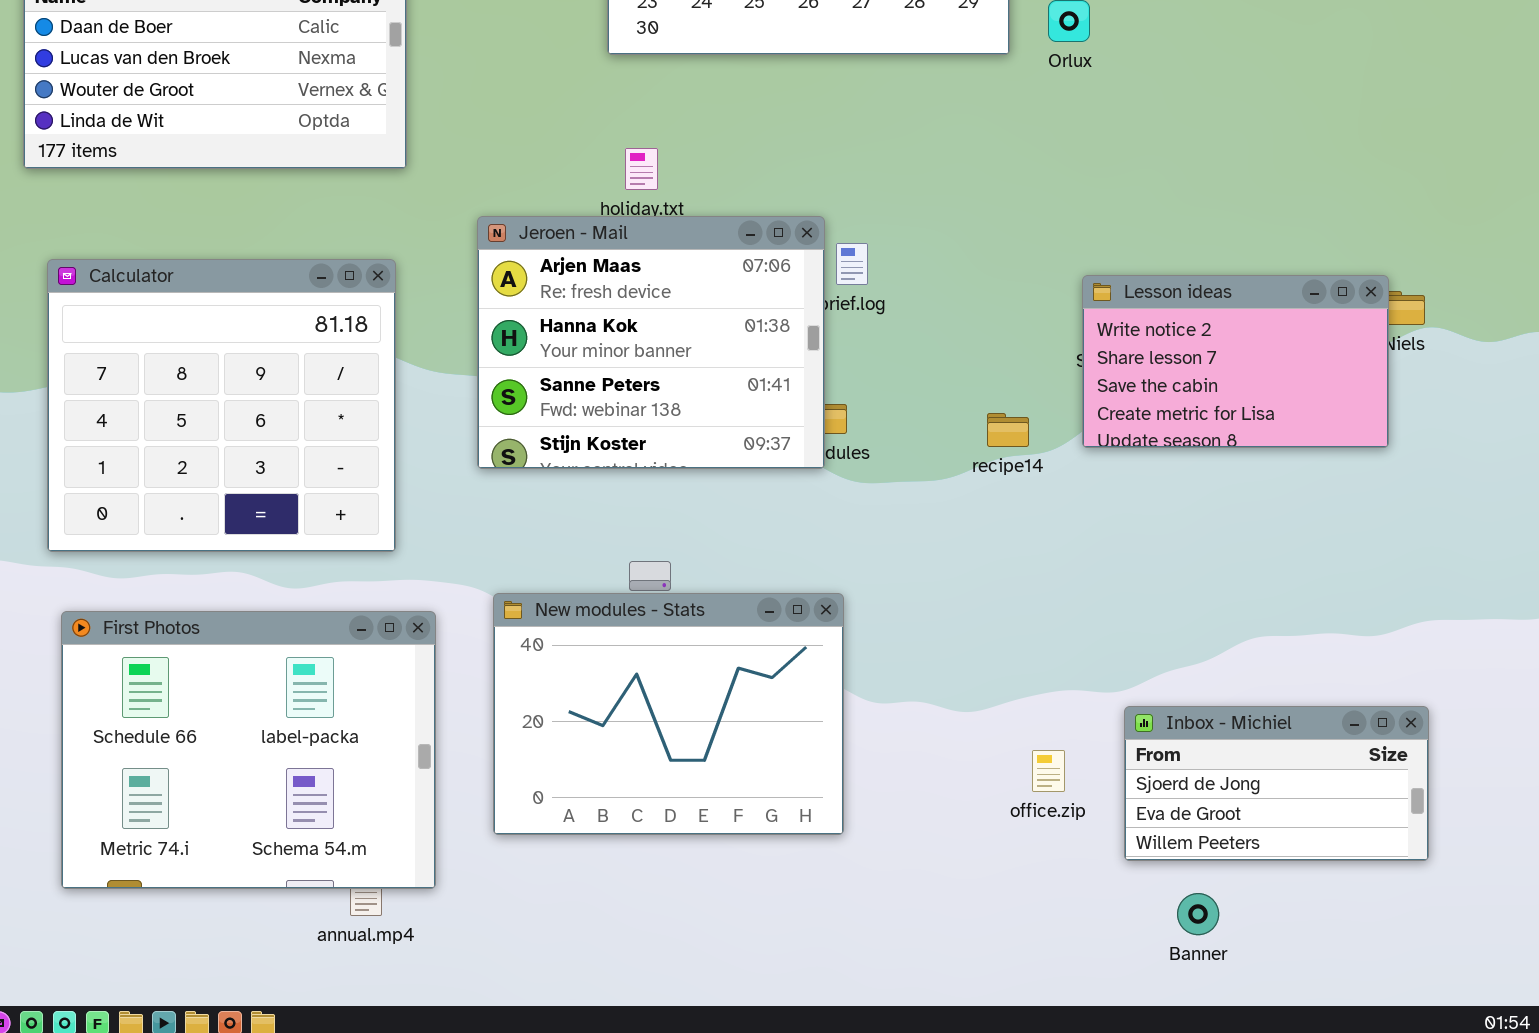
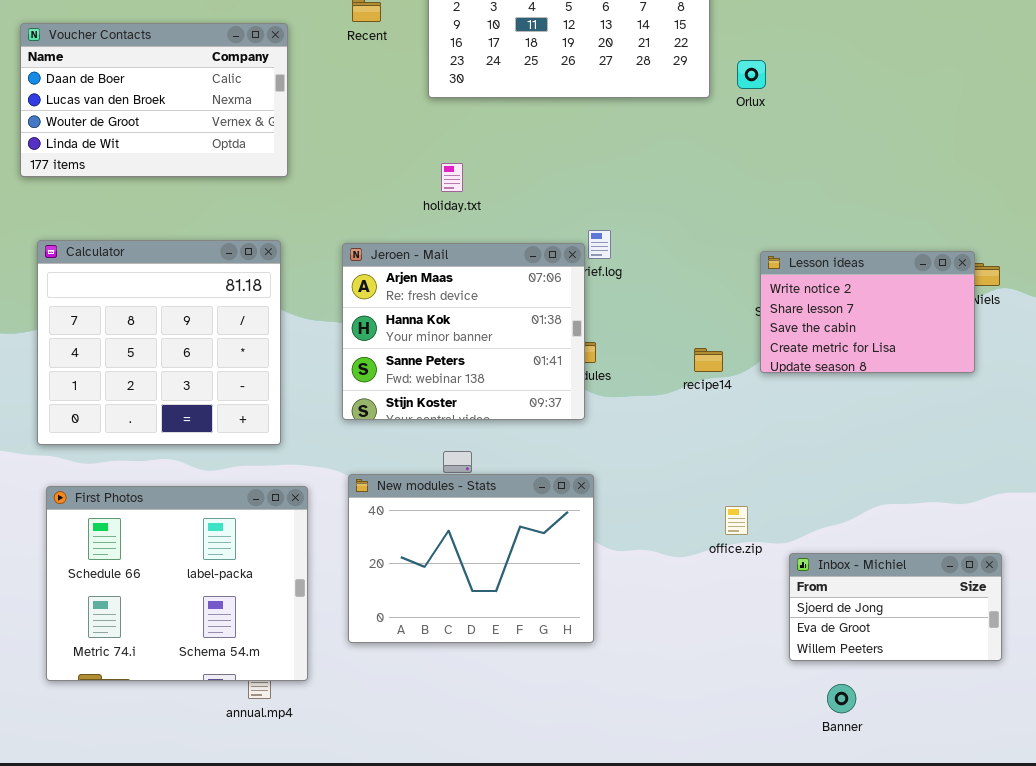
Jeroen - Mail: [477,216,825,469] -> [342,243,585,420], moved
office.zip: [1032,750,1065,792] -> [725,506,748,535], moved

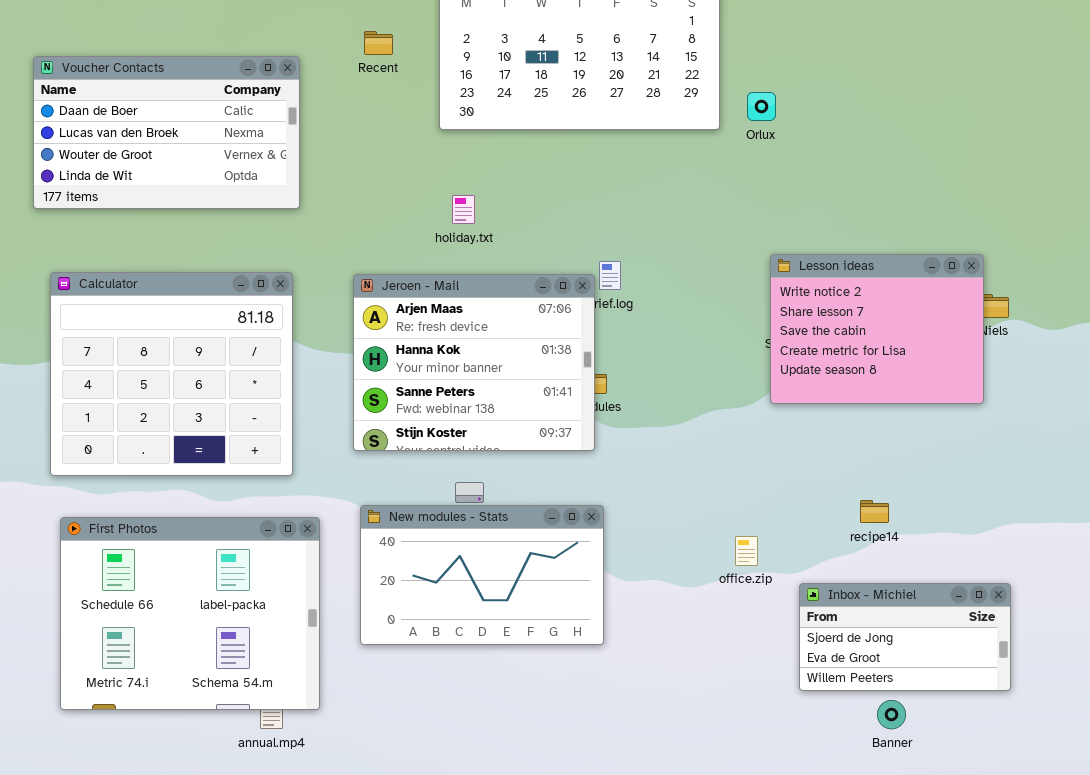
Lesson ideas: [760,251,975,373] -> [770,254,984,404], resized
recipe14: [694,348,723,372] -> [860,500,889,523], moved
New modules - Stats: [348,474,594,643] -> [360,505,604,645], resized
Banner: [827,684,856,713] -> [877,700,906,729], moved

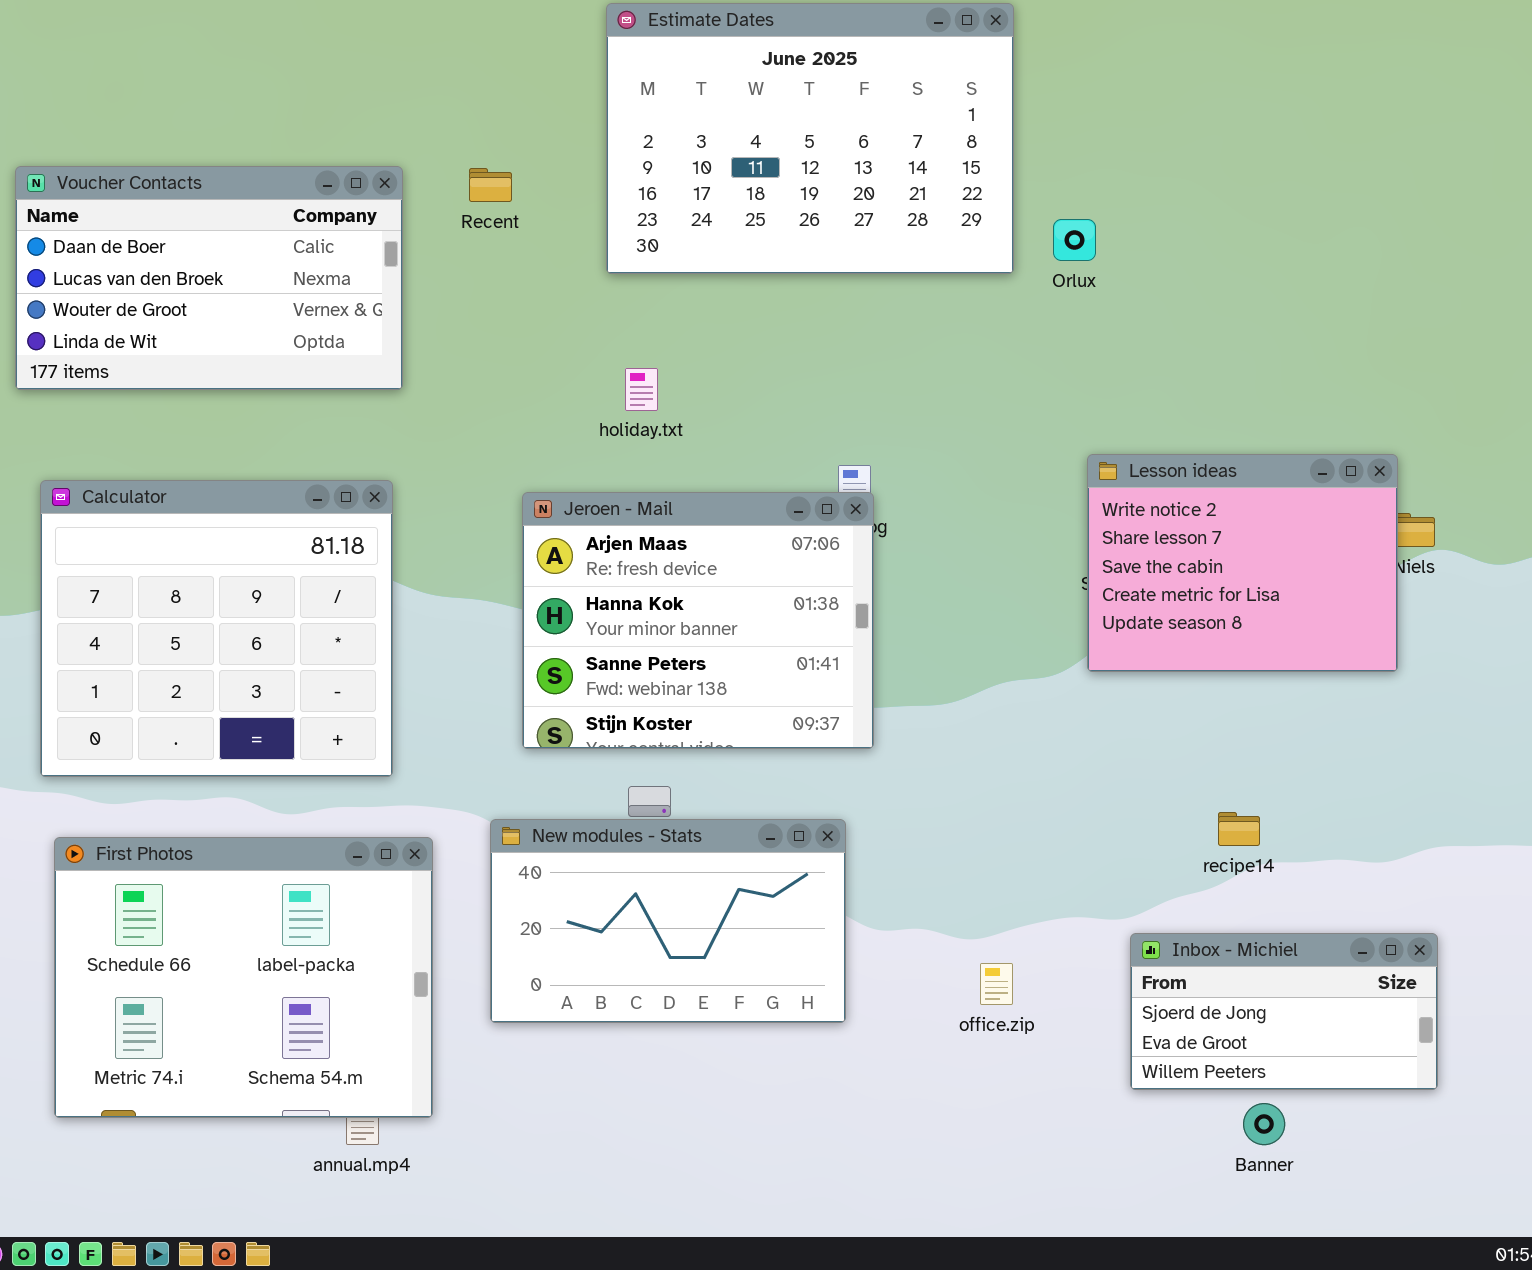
Recent: [364,31,393,55] -> [469,168,512,202], moved
Jeroen - Mail: [353,274,595,451] -> [522,492,874,749], moved
office.zip: [735,536,758,566] -> [980,963,1013,1005], moved

